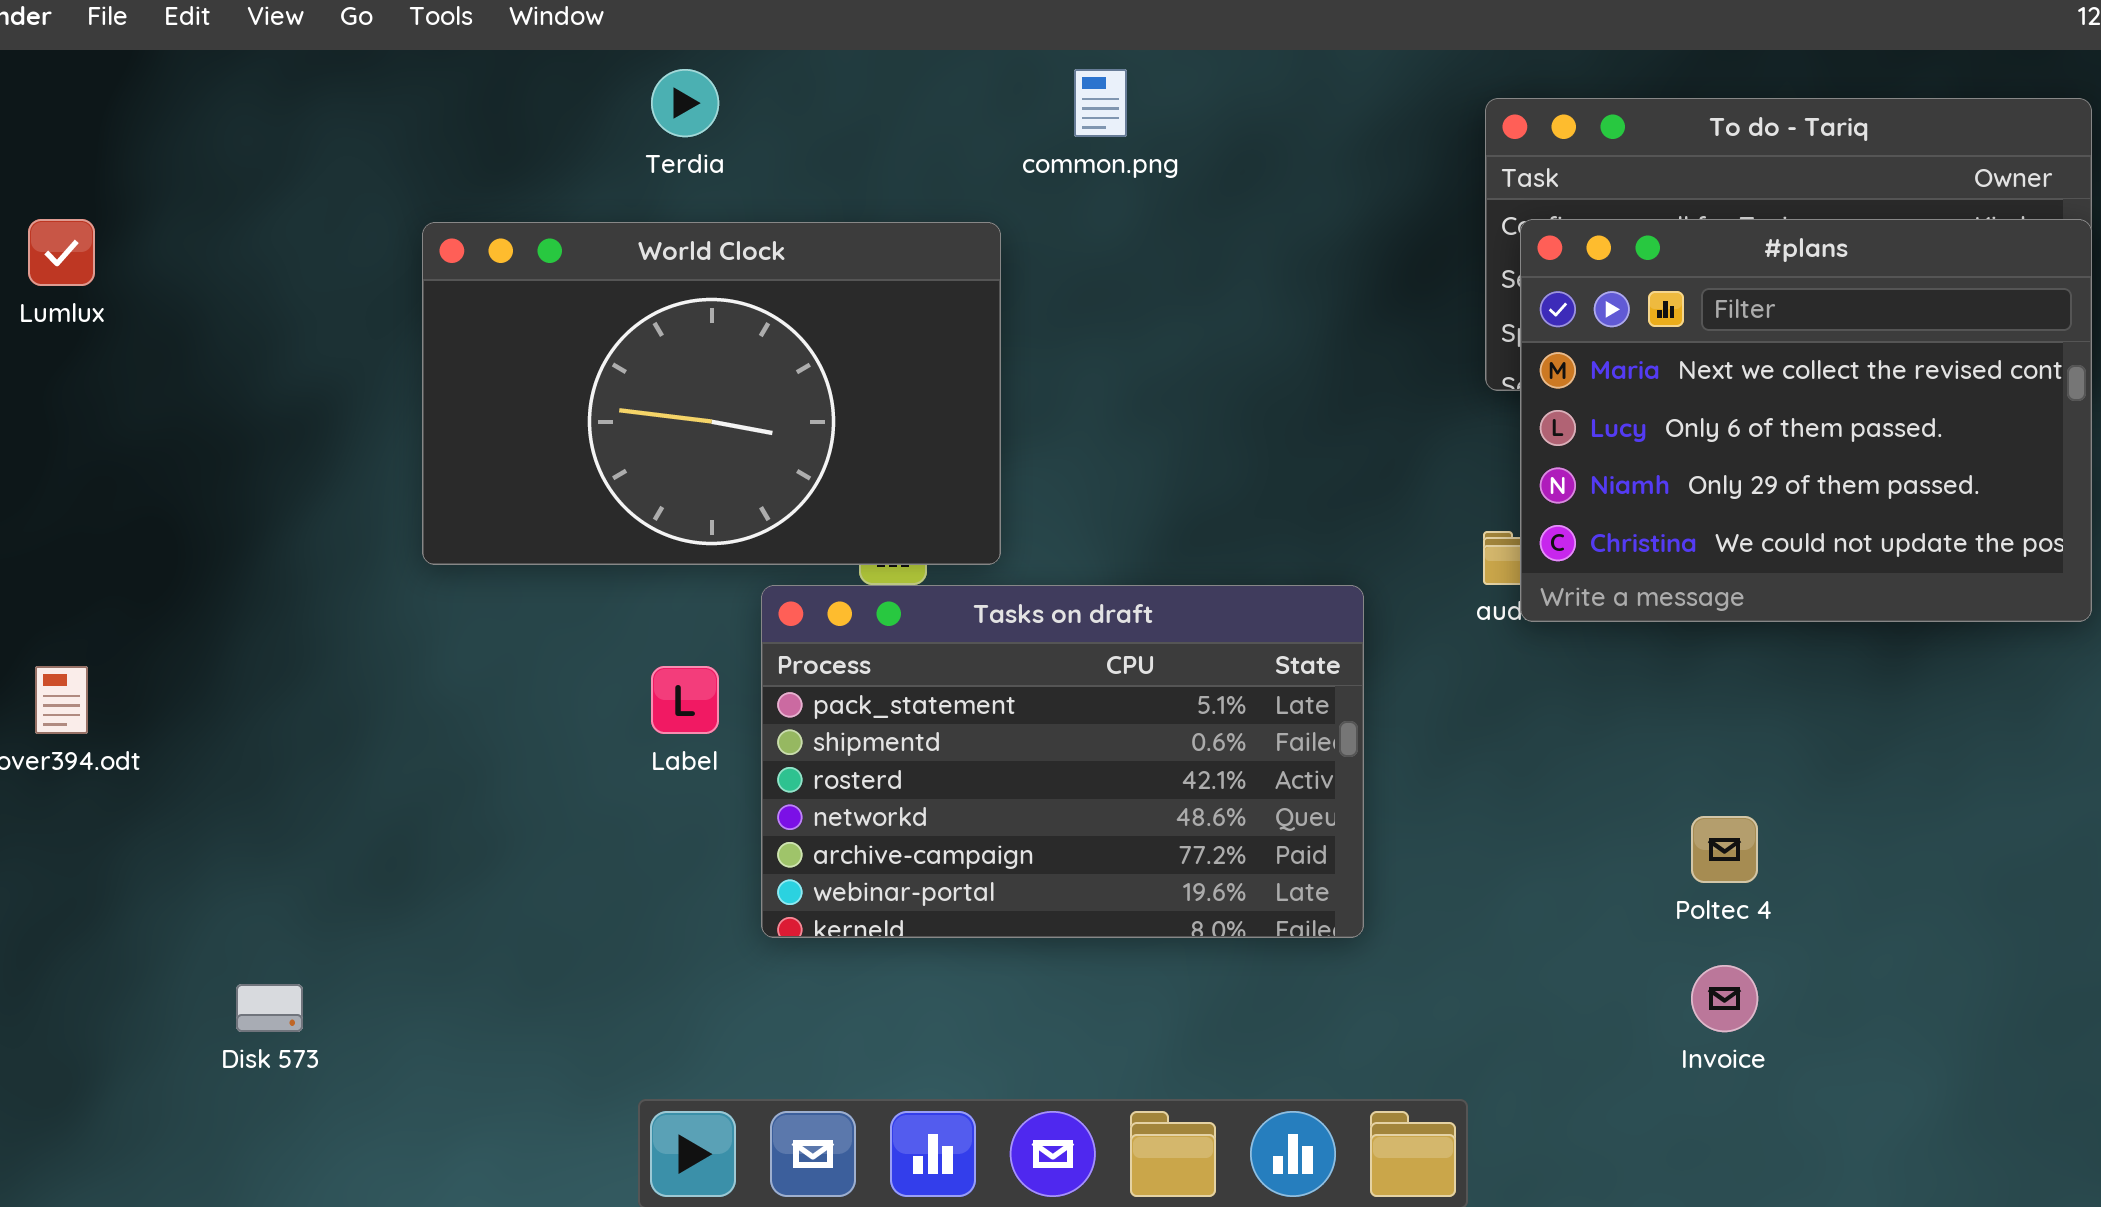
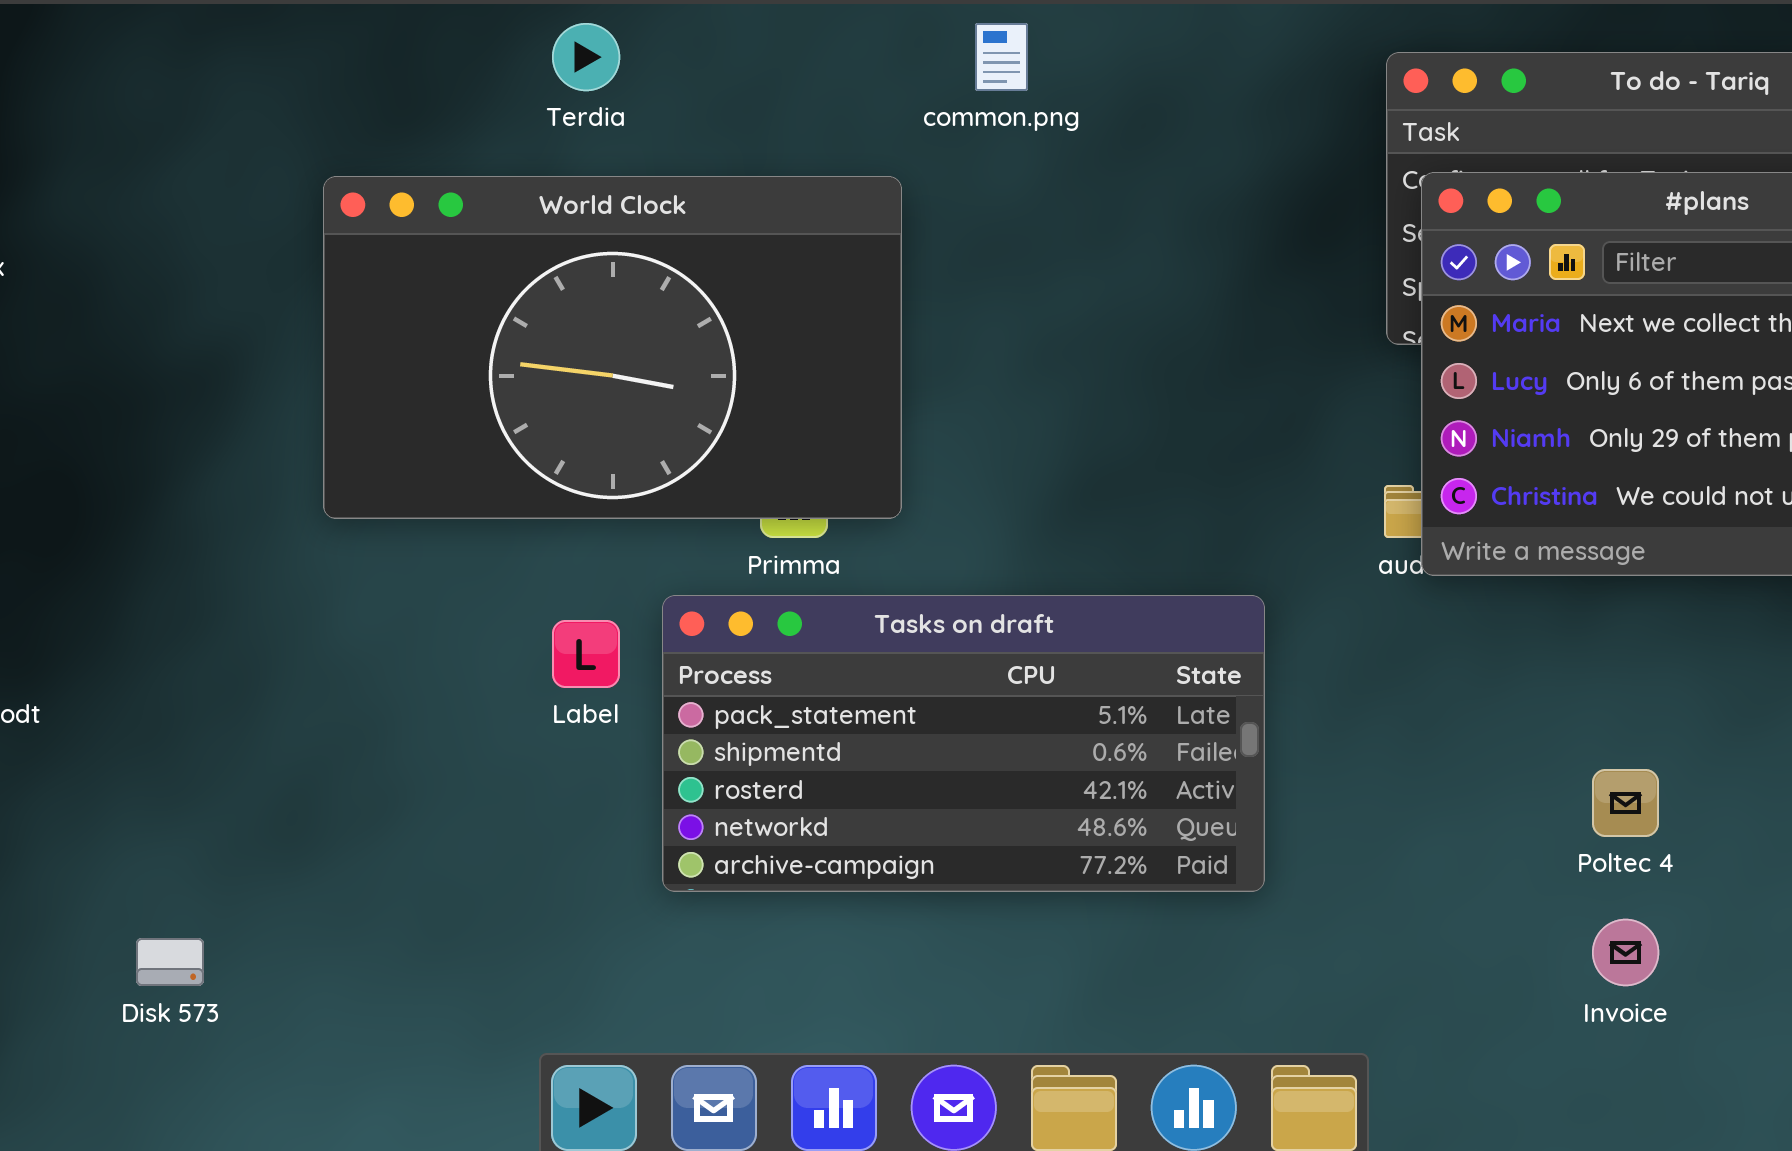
Tasks on draft: [761,585,1364,938] -> [662,595,1265,892], resized

